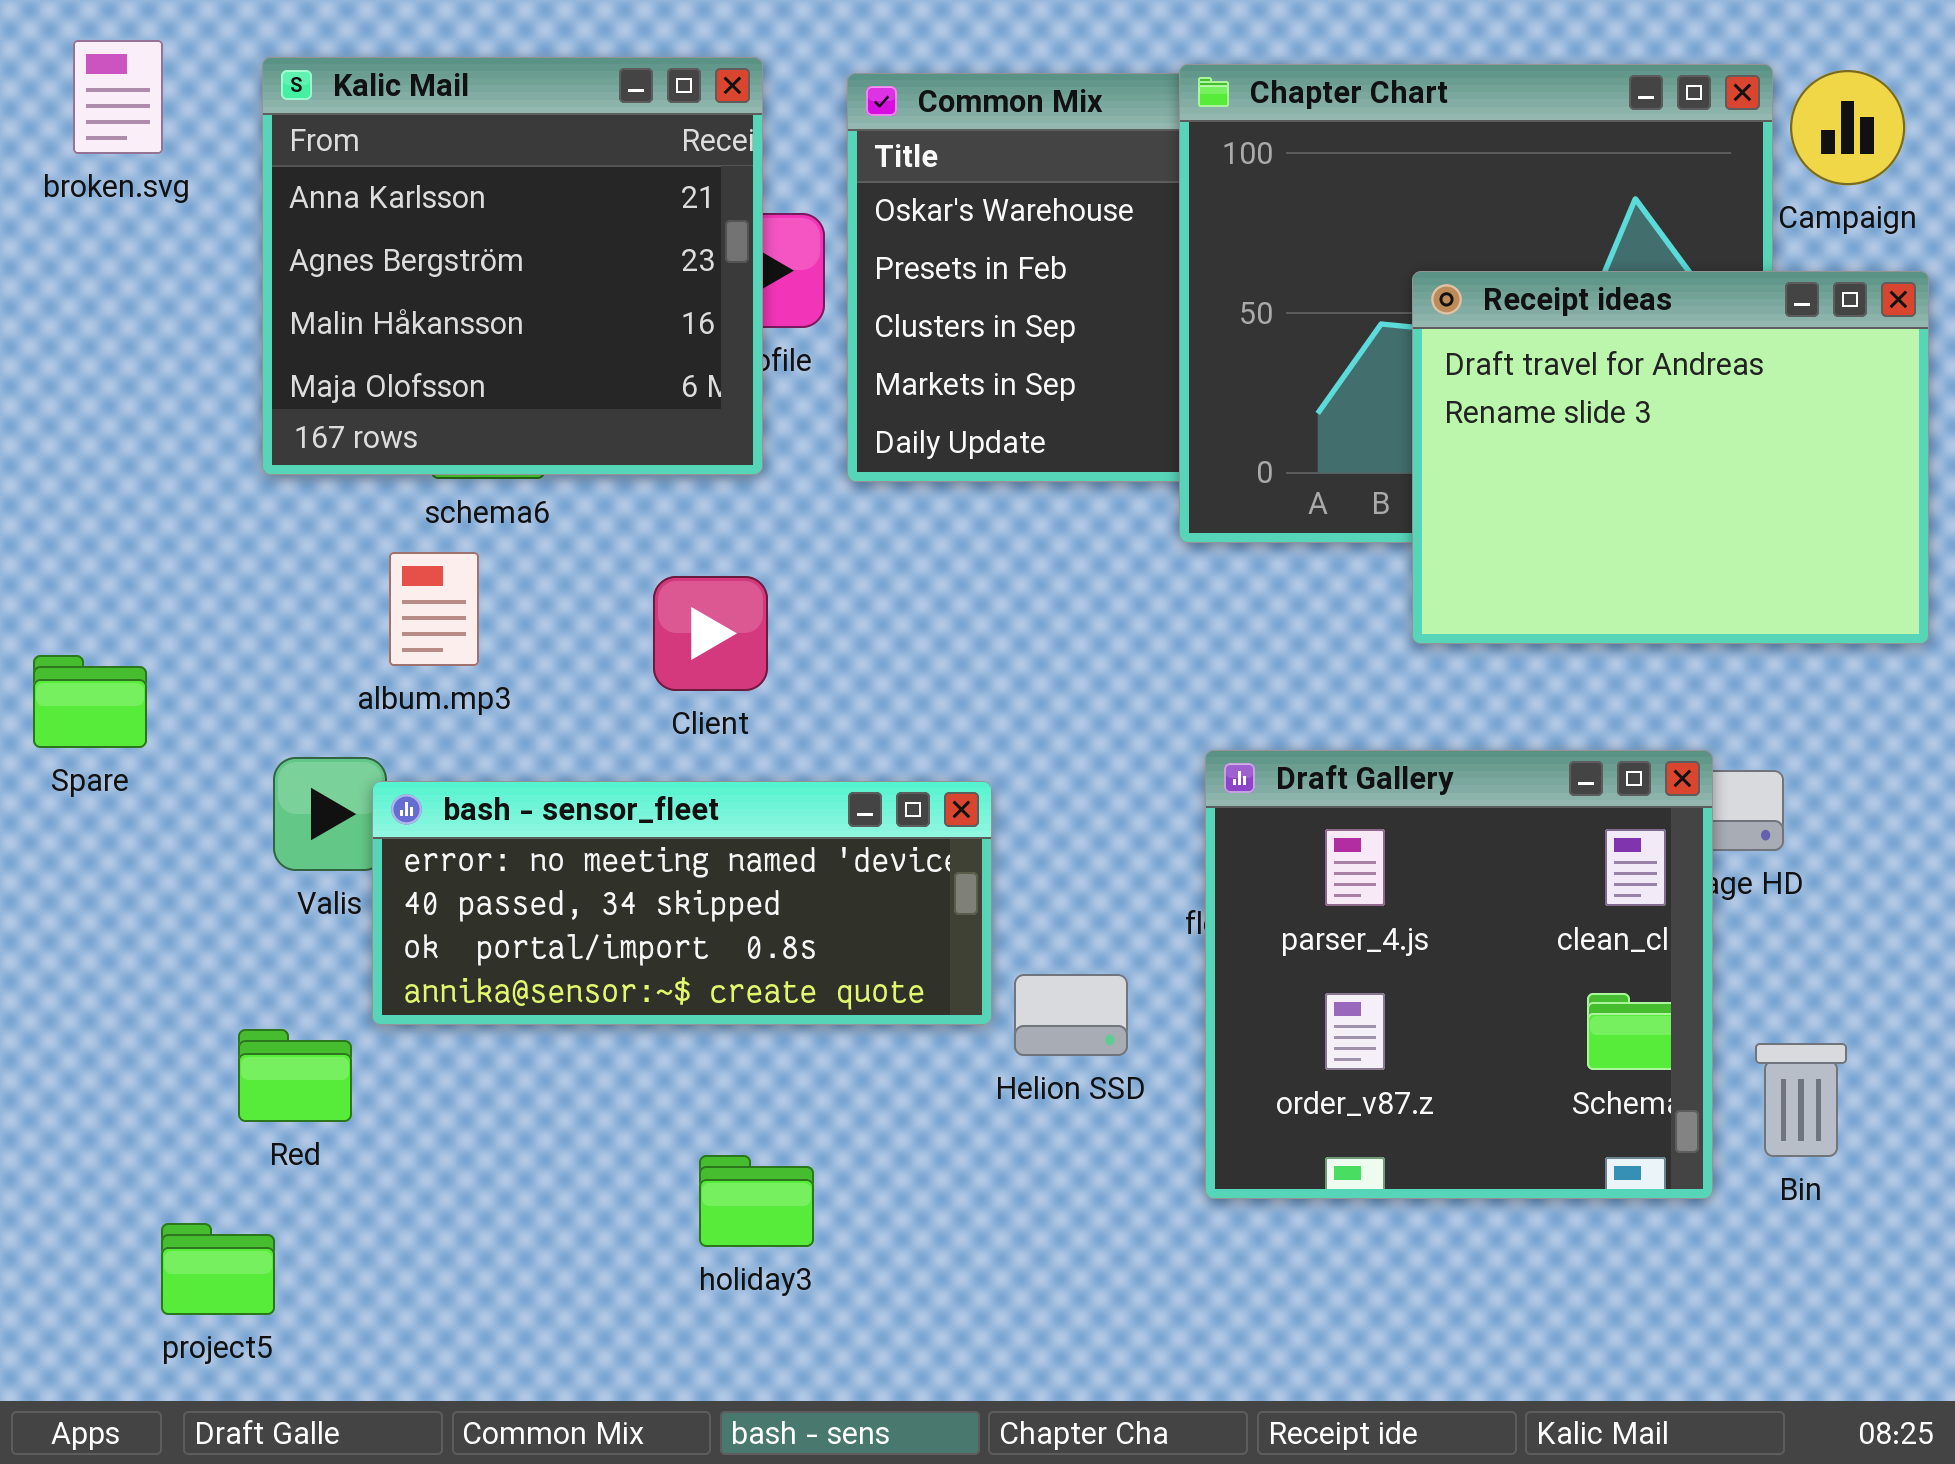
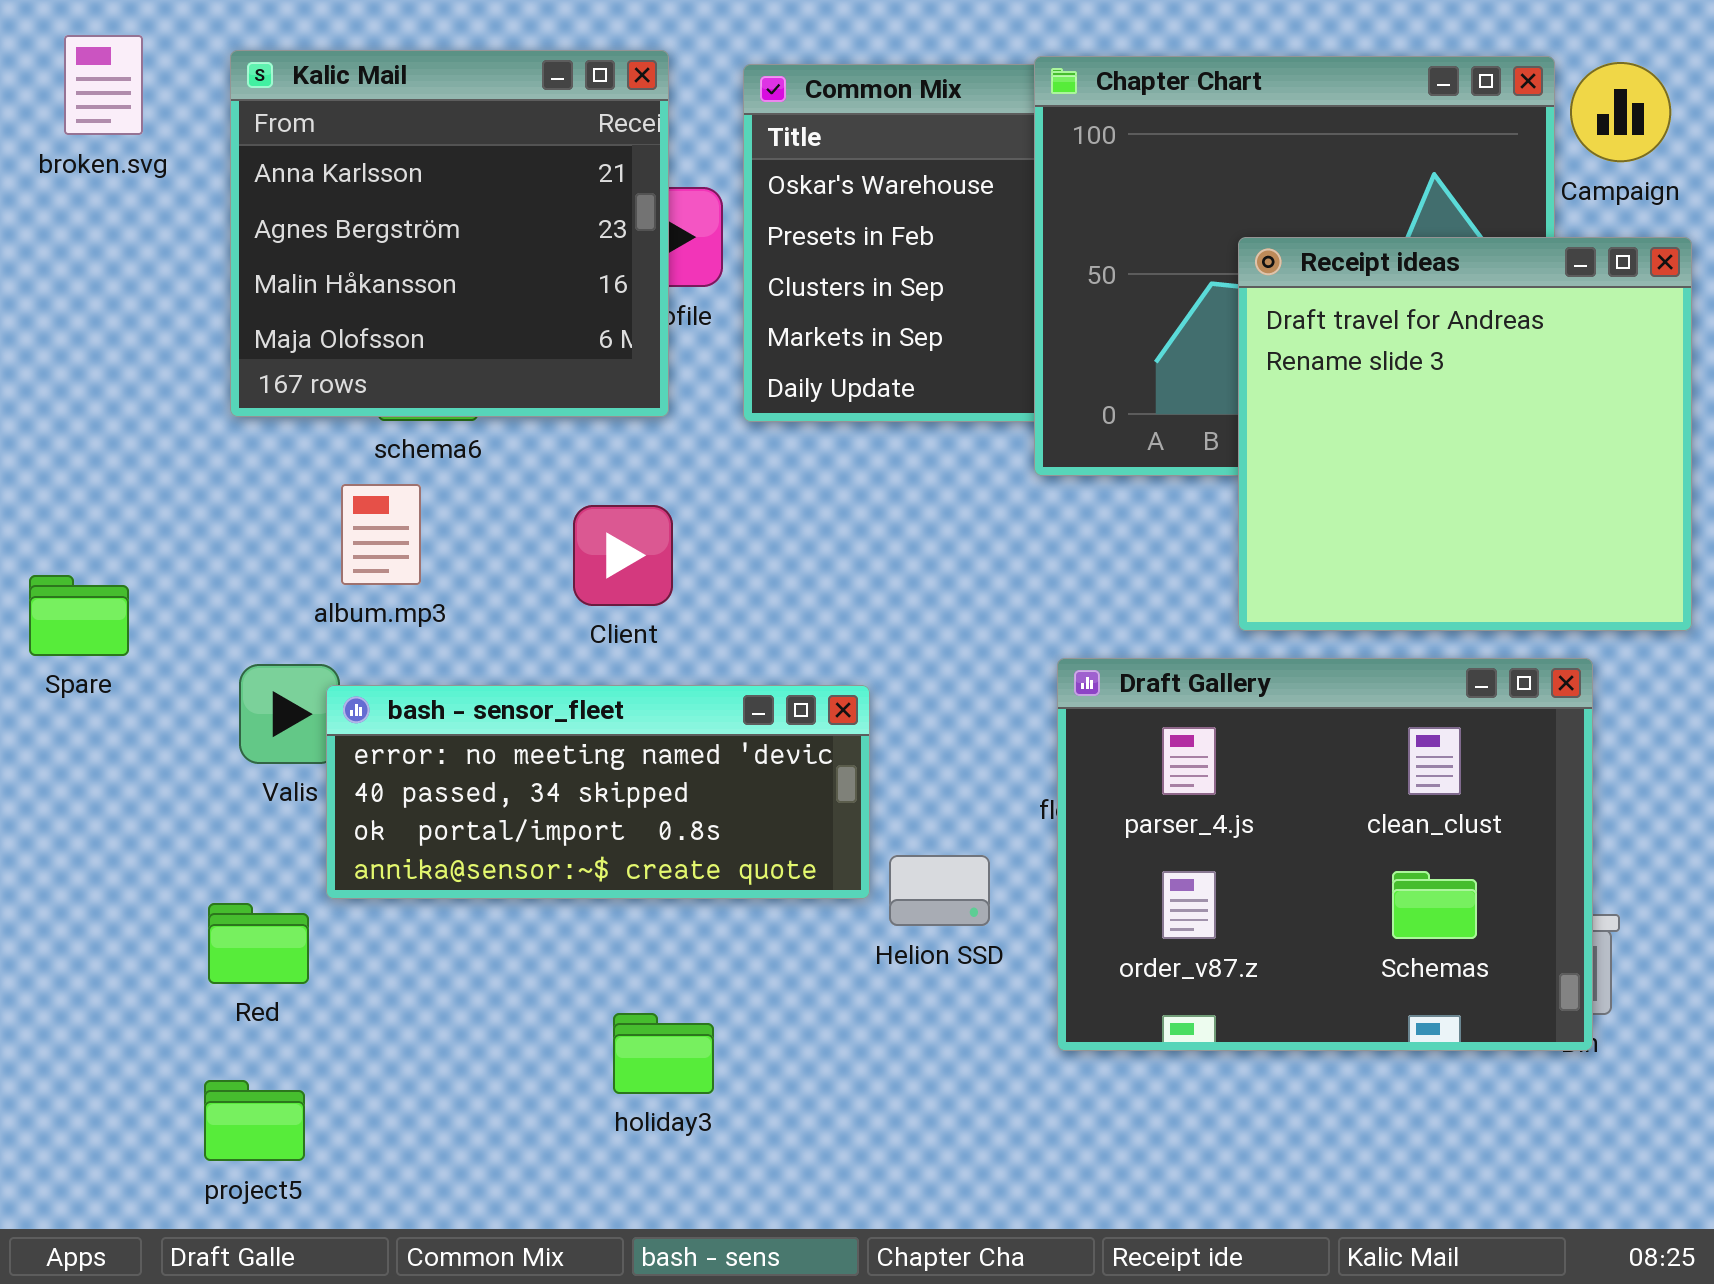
Receipt ideas: [1412,271,1929,644] -> [1238,237,1692,631], resized
Draft Gallery: [1205,750,1713,1199] -> [1057,658,1593,1051], resized
project5: [161,1223,275,1315] -> [204,1080,305,1161], moved

